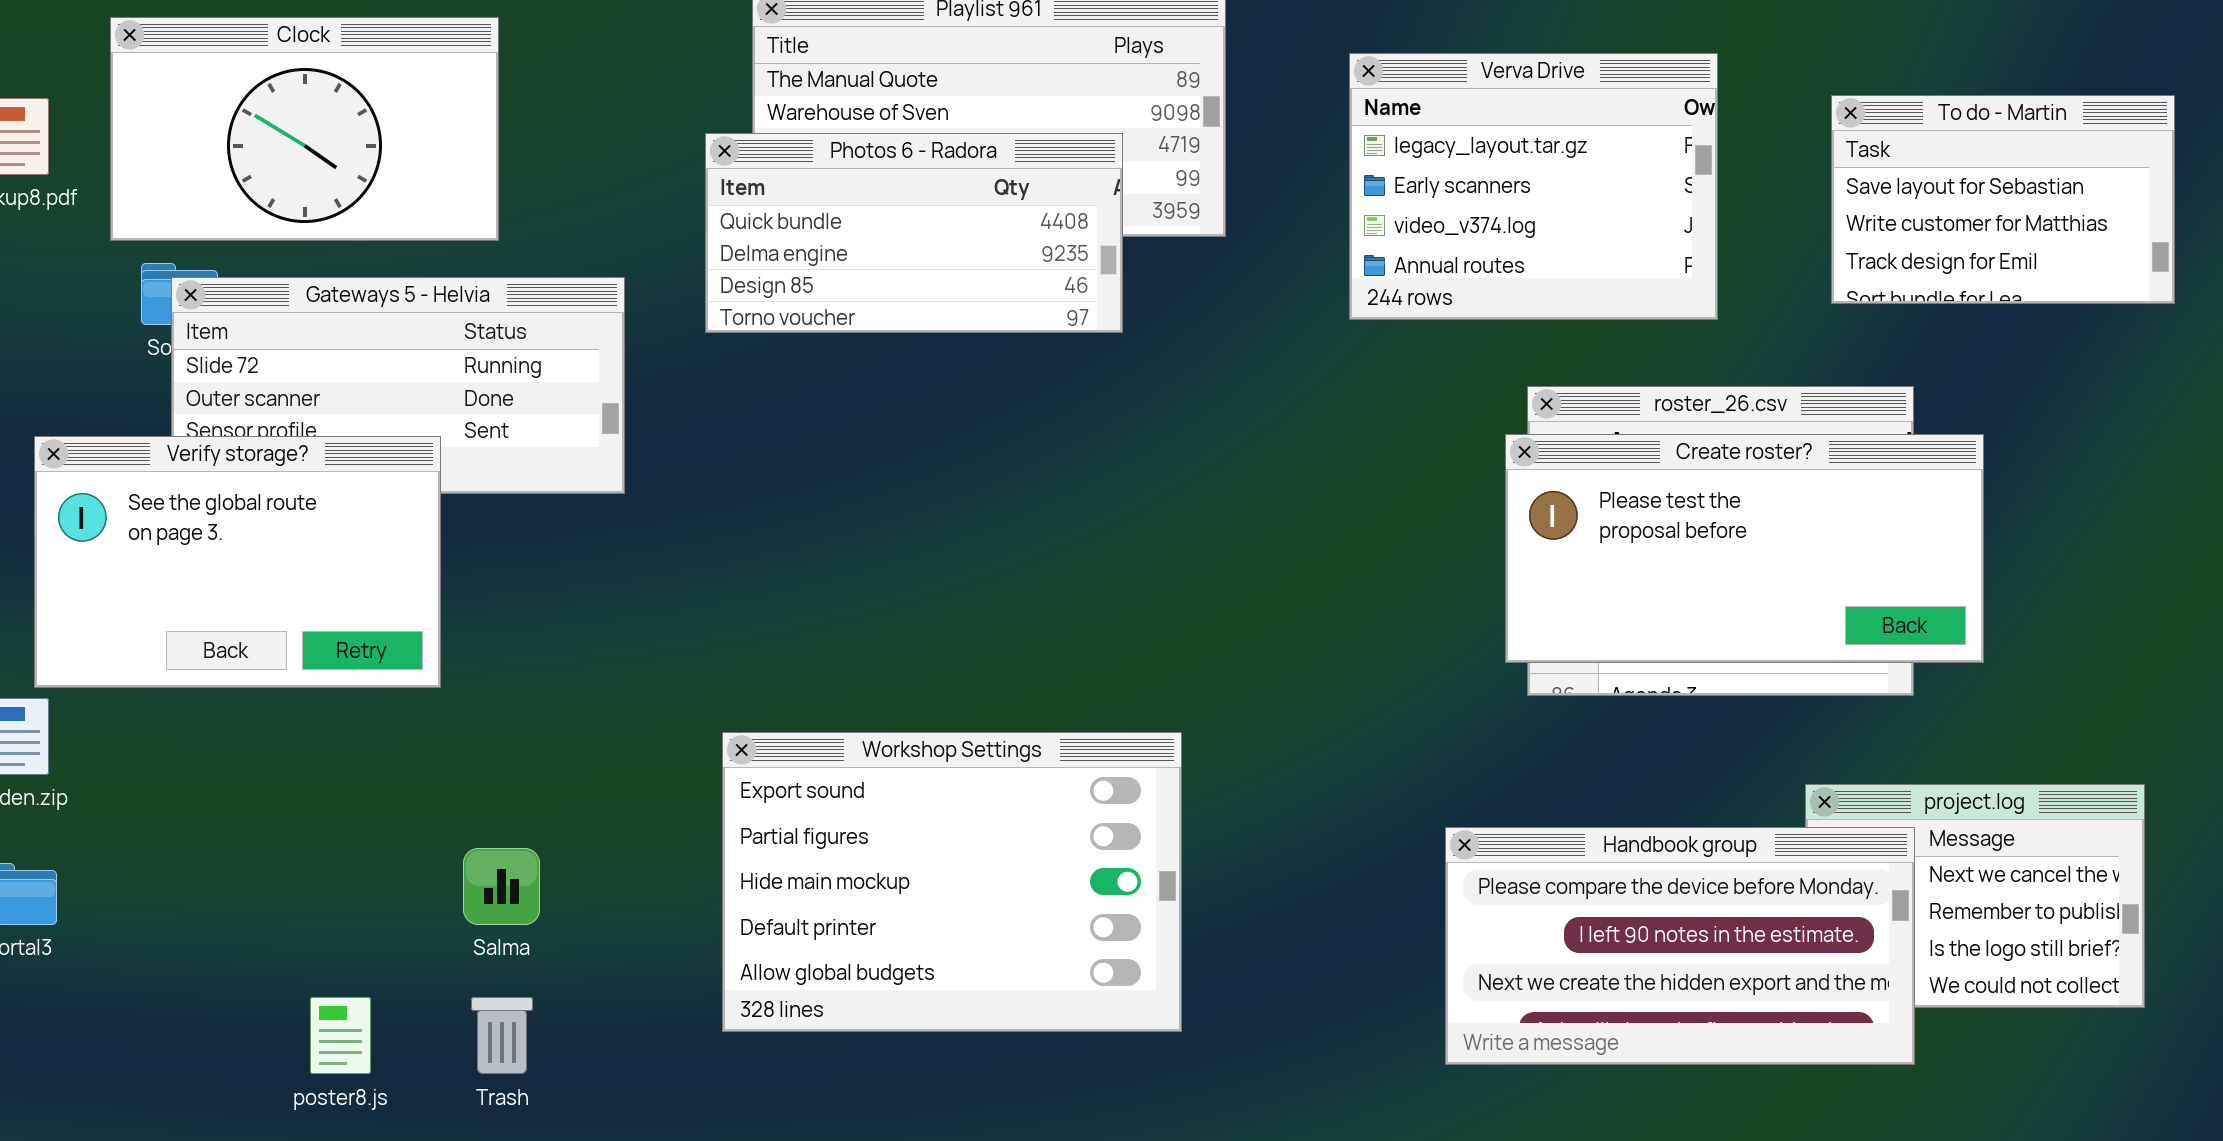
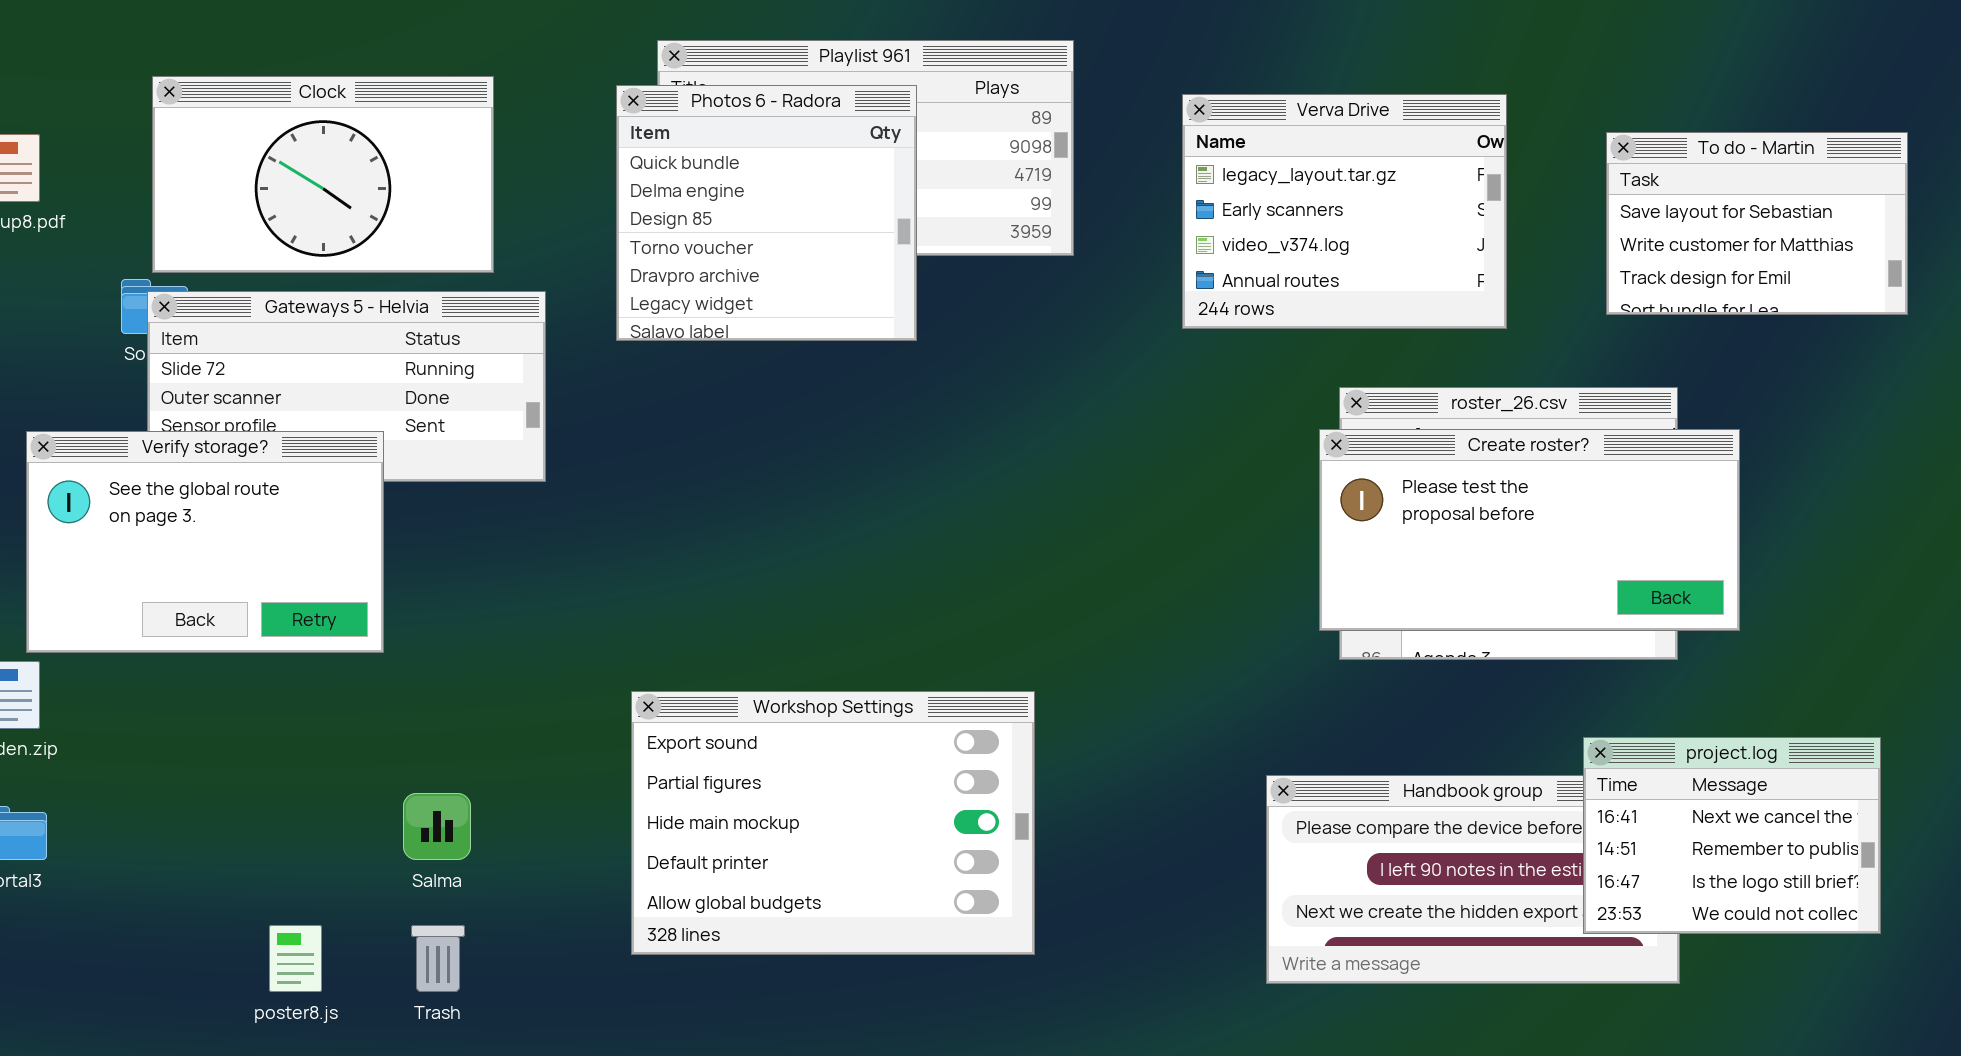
Clock: [110,17,499,241] -> [152,76,494,273], moved
Photos 6 - Radora: [705,133,1123,333] -> [616,85,917,341], resized
project.log: [1805,784,2145,1008] -> [1583,737,1881,934], raised

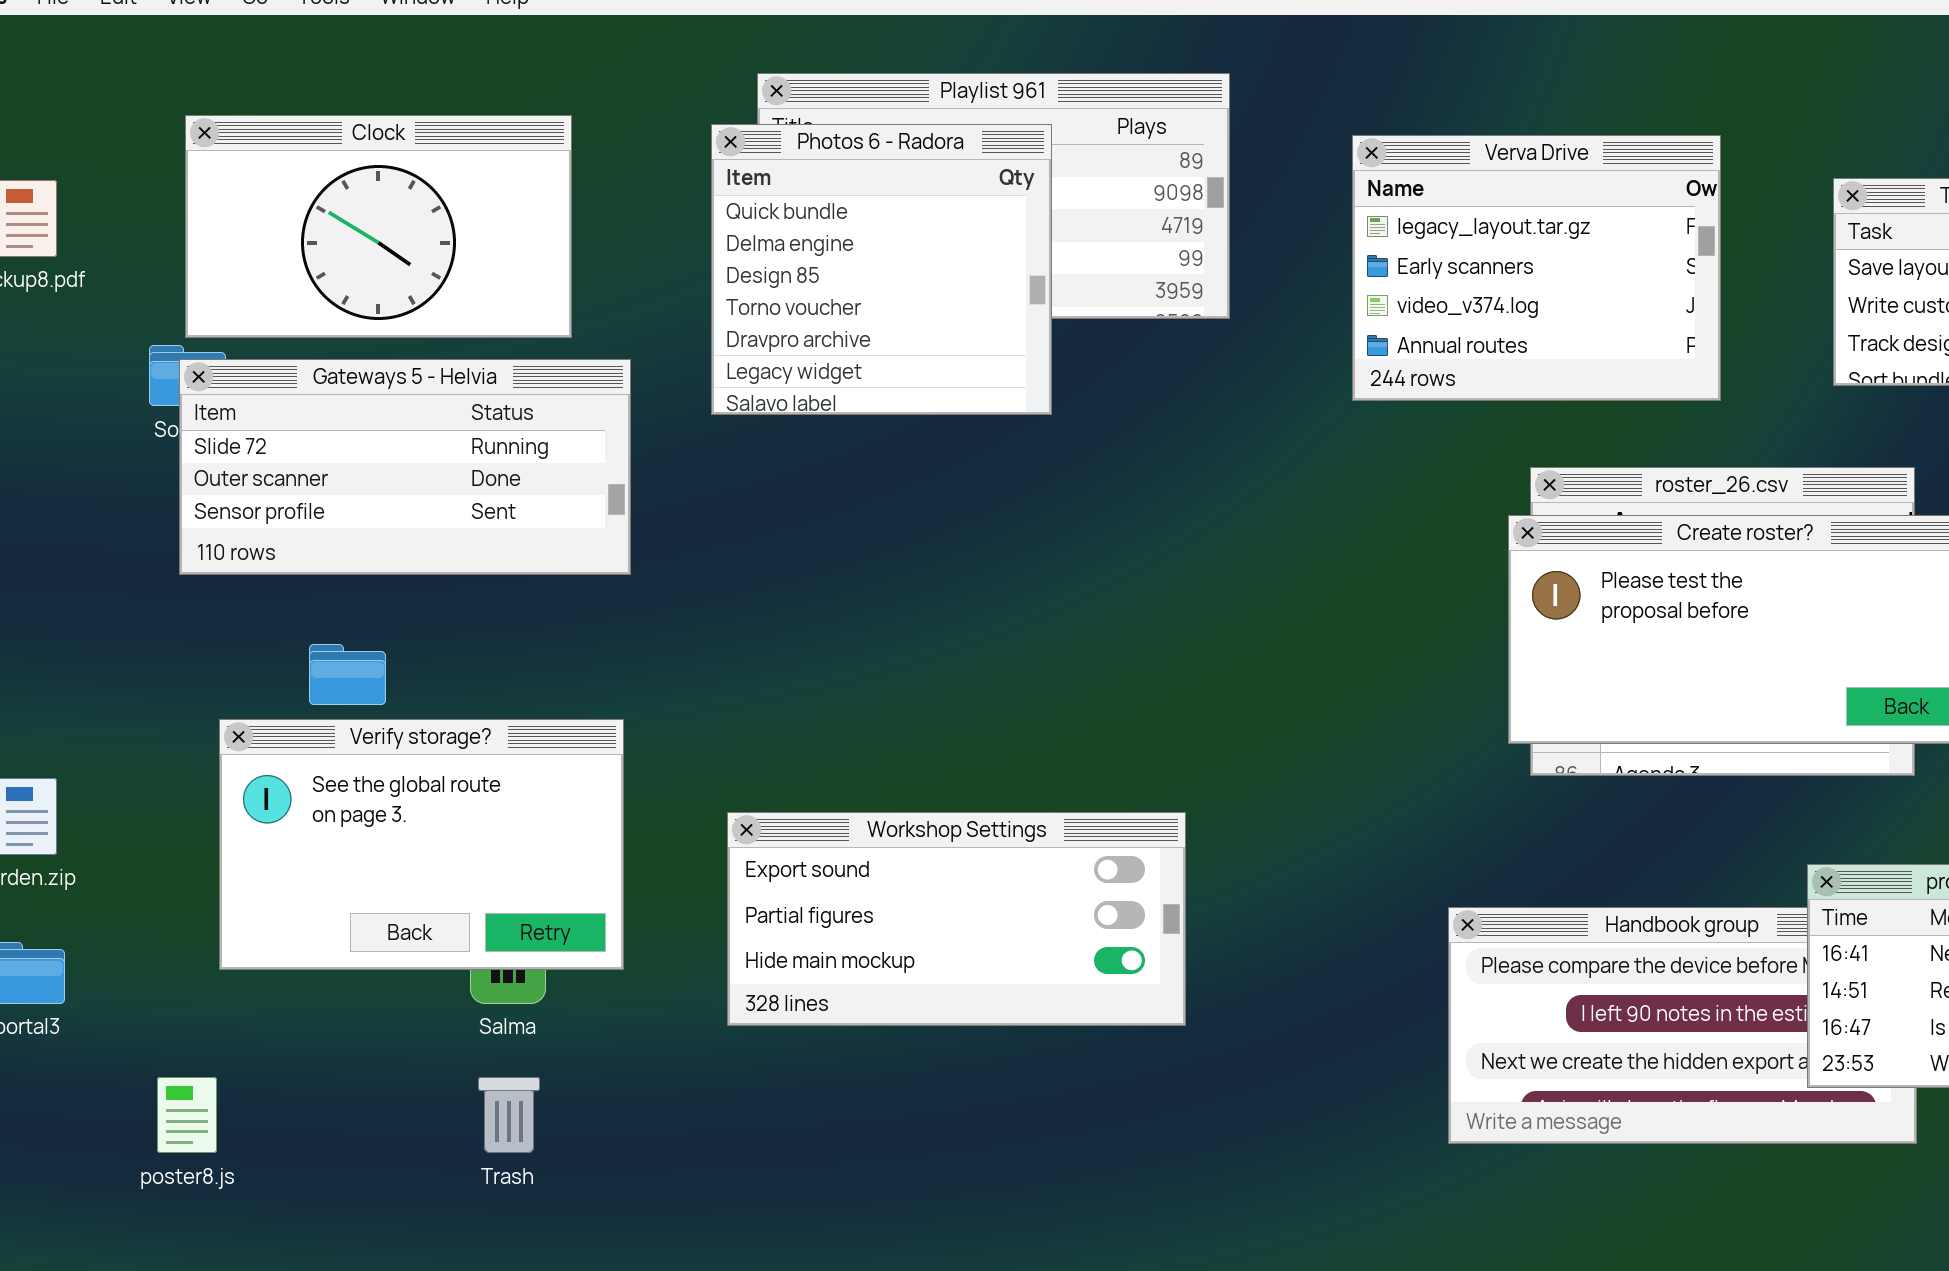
Verify storage?: [26,431,384,653] -> [219,719,624,970], moved
Workshop Settings: [631,691,1035,955] -> [727,812,1186,1026], resized
poster8.js: [269,925,322,992] -> [157,1077,217,1153], moved

